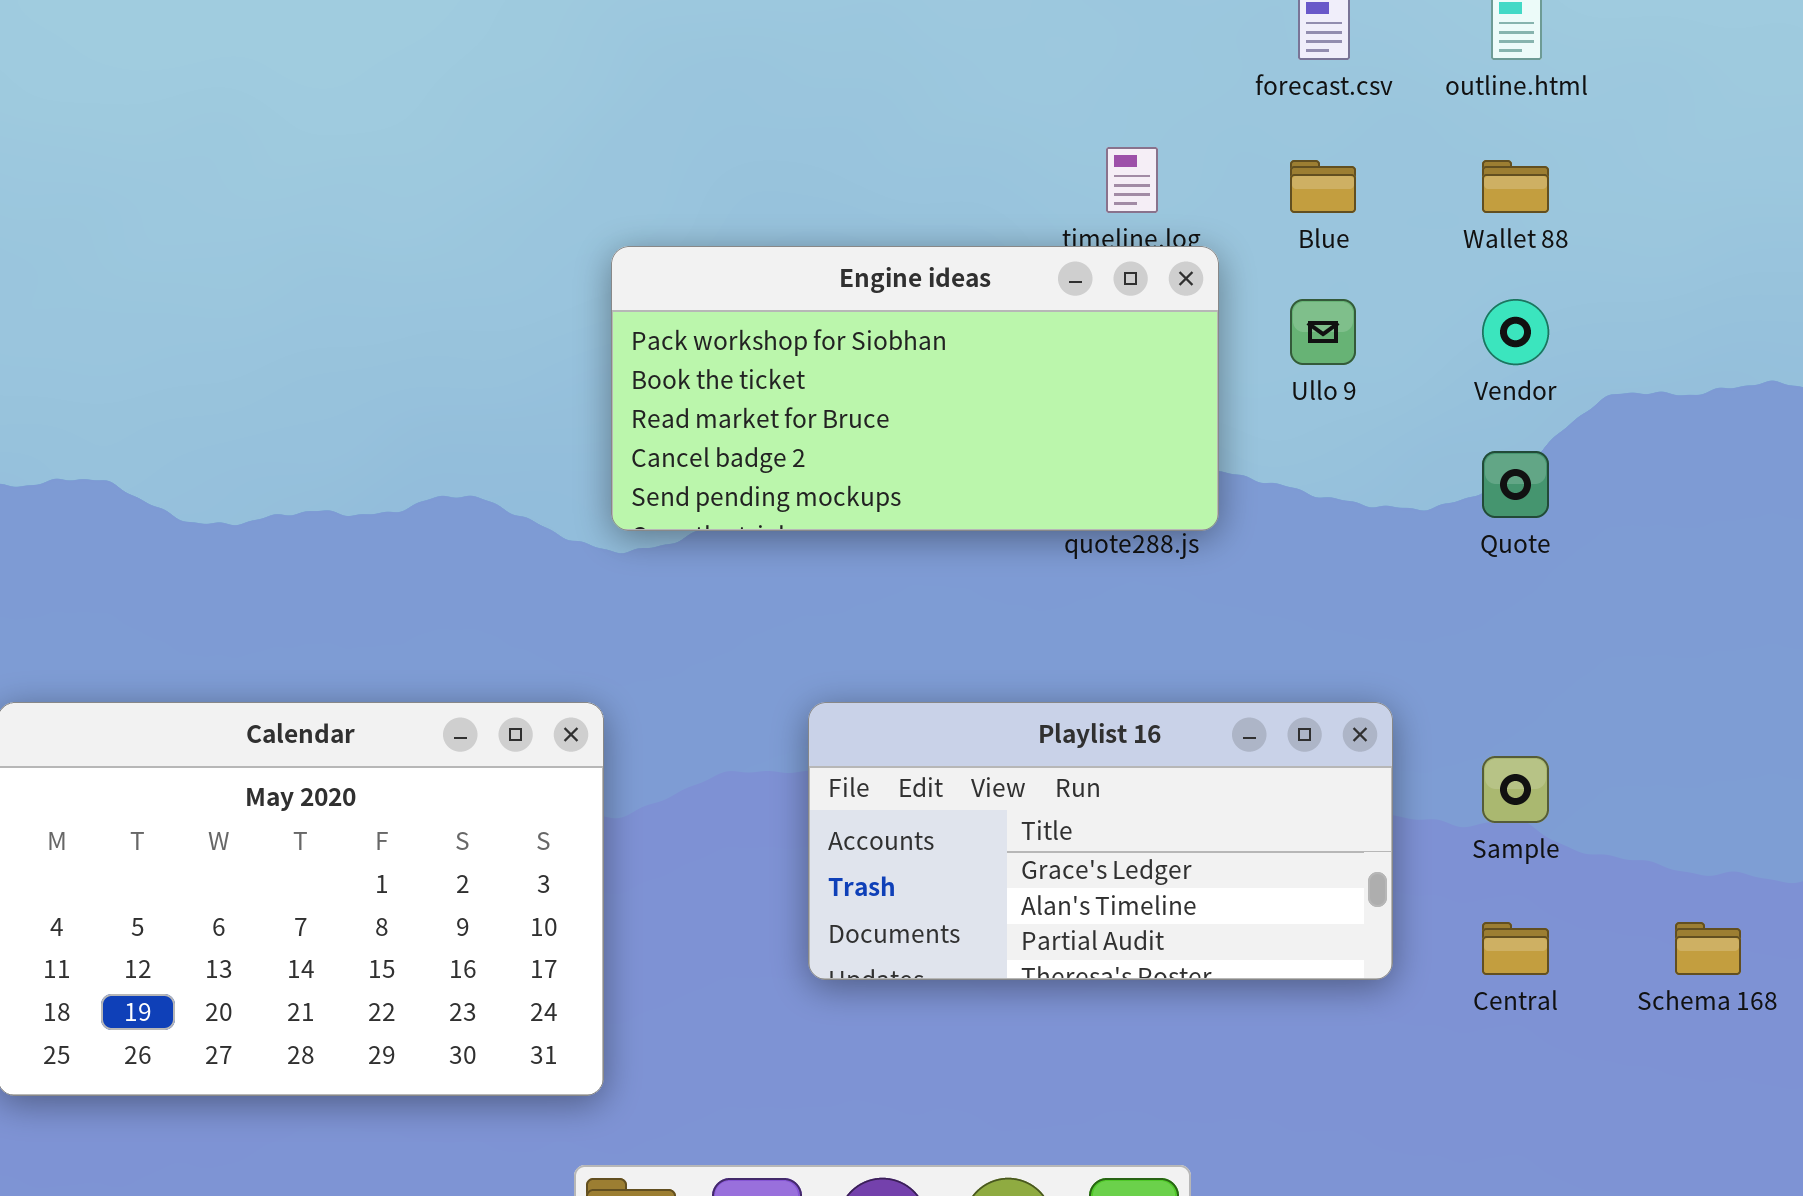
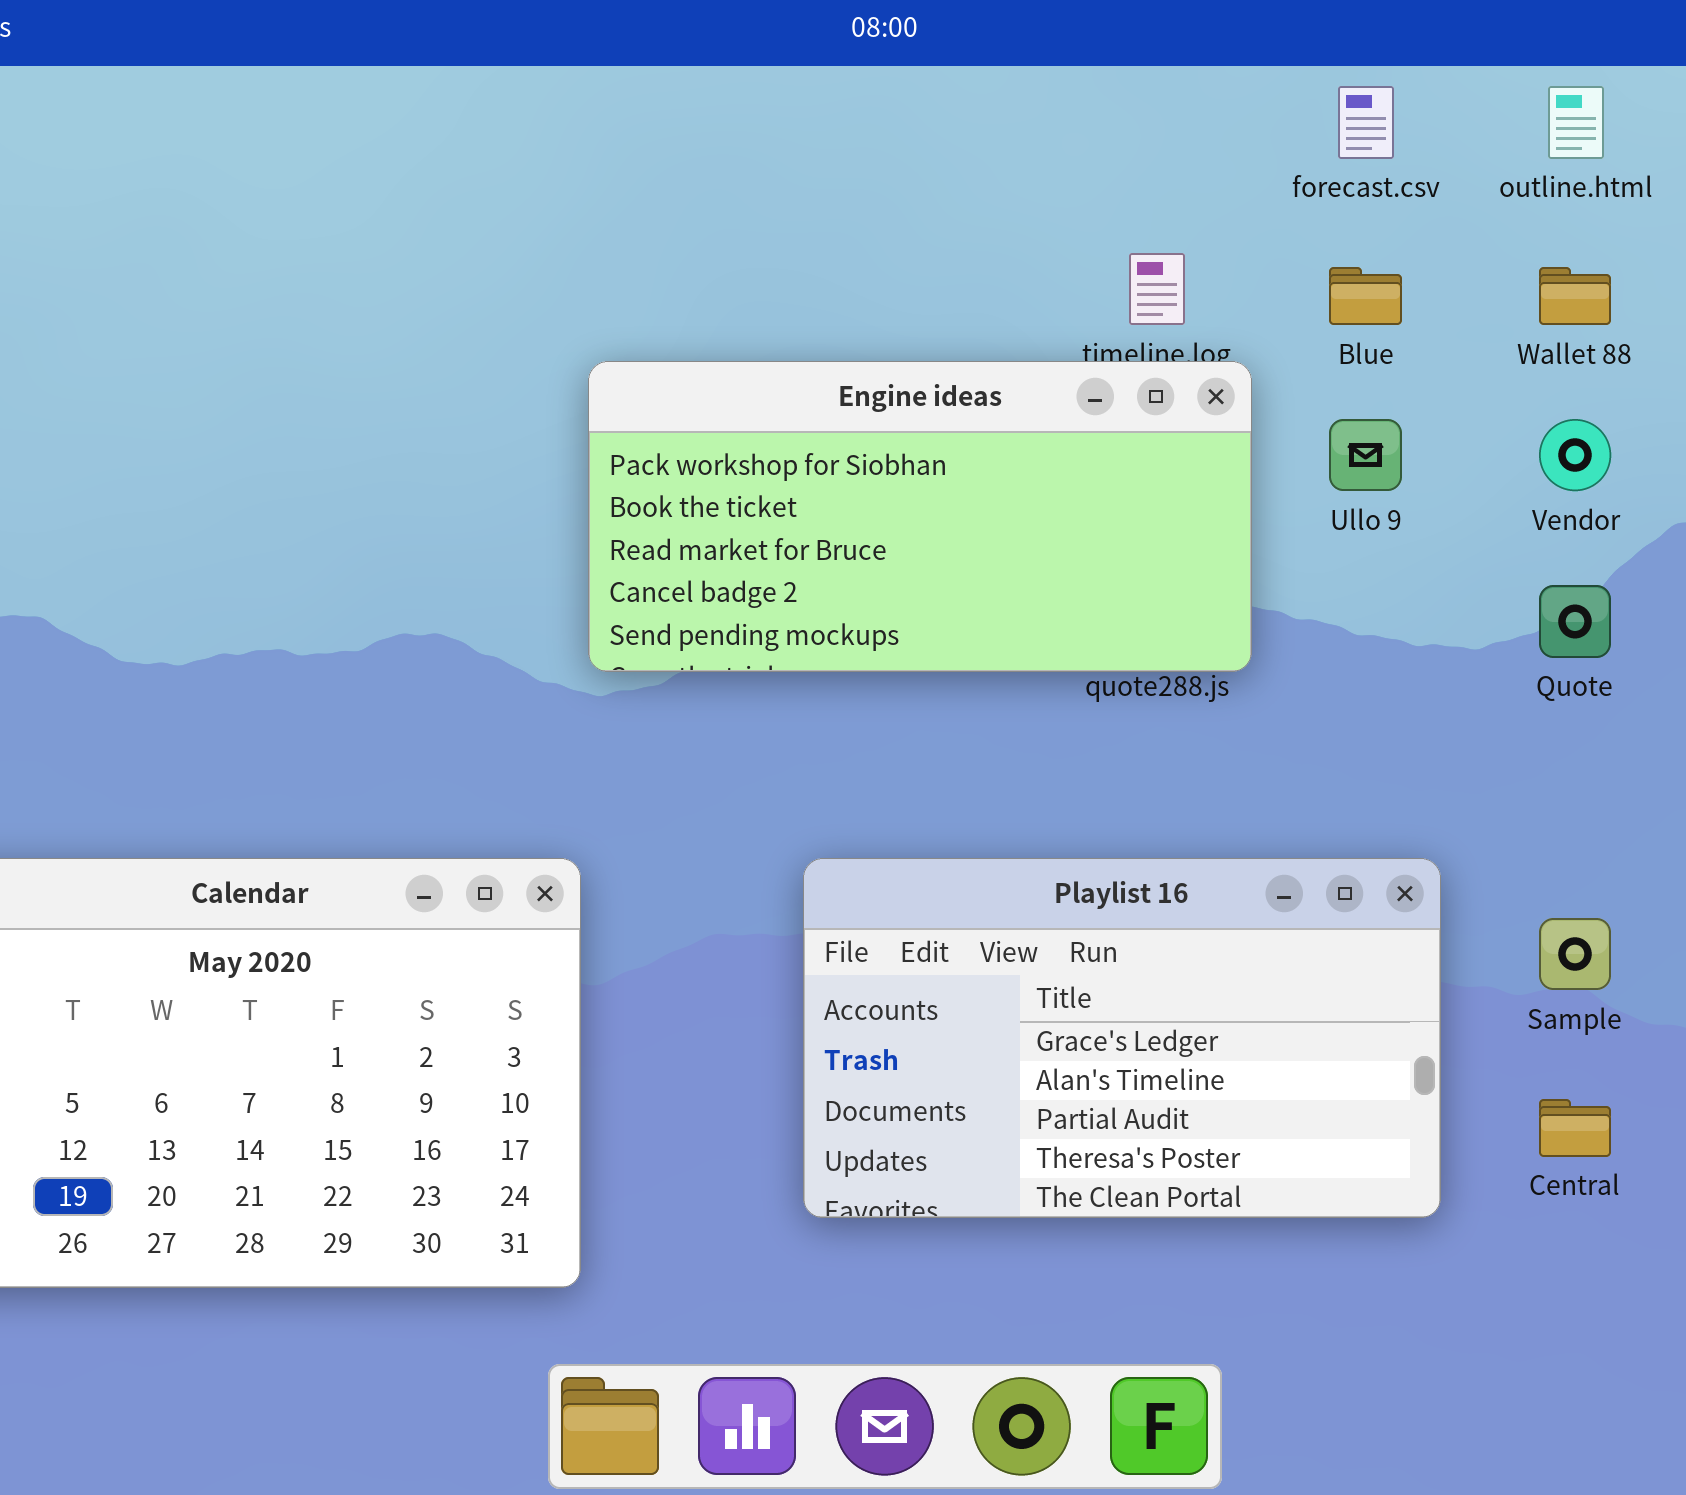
Playlist 16: [808,702,1393,980] -> [803,858,1441,1218], resized

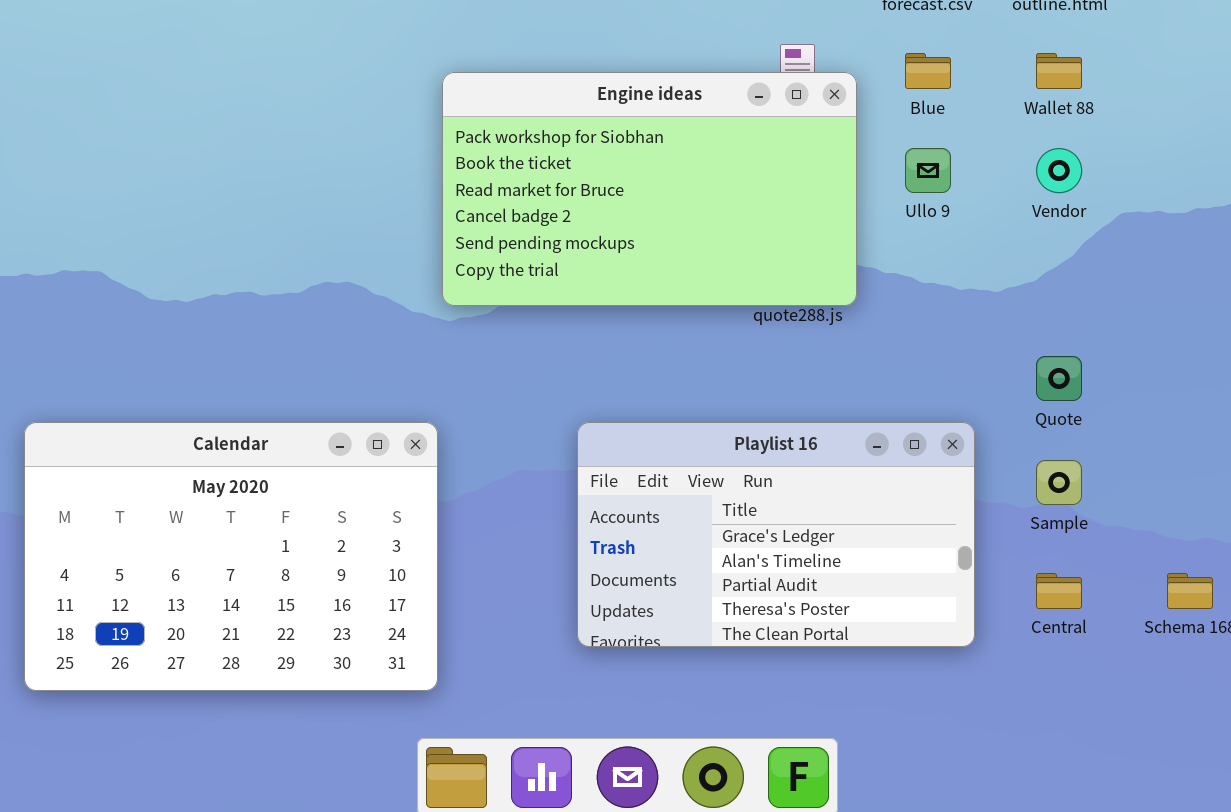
Engine ideas: [588,361,1252,672] -> [442,72,857,306], resized
Quote: [1539,585,1611,658] -> [1036,356,1082,401], moved

